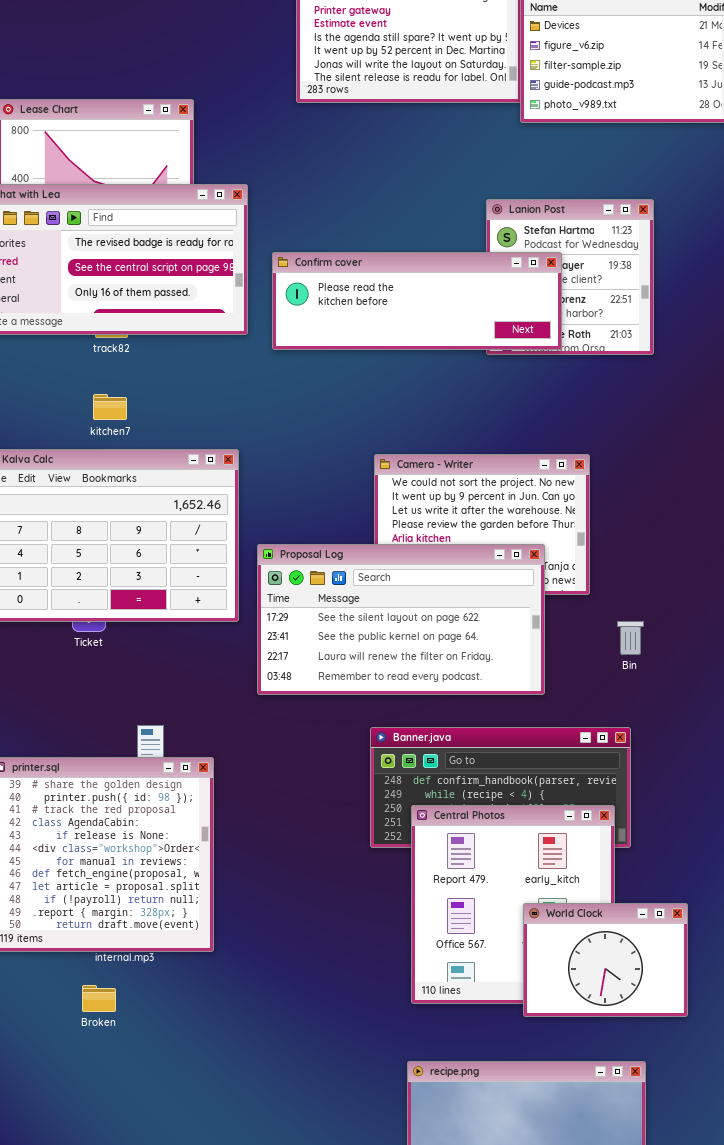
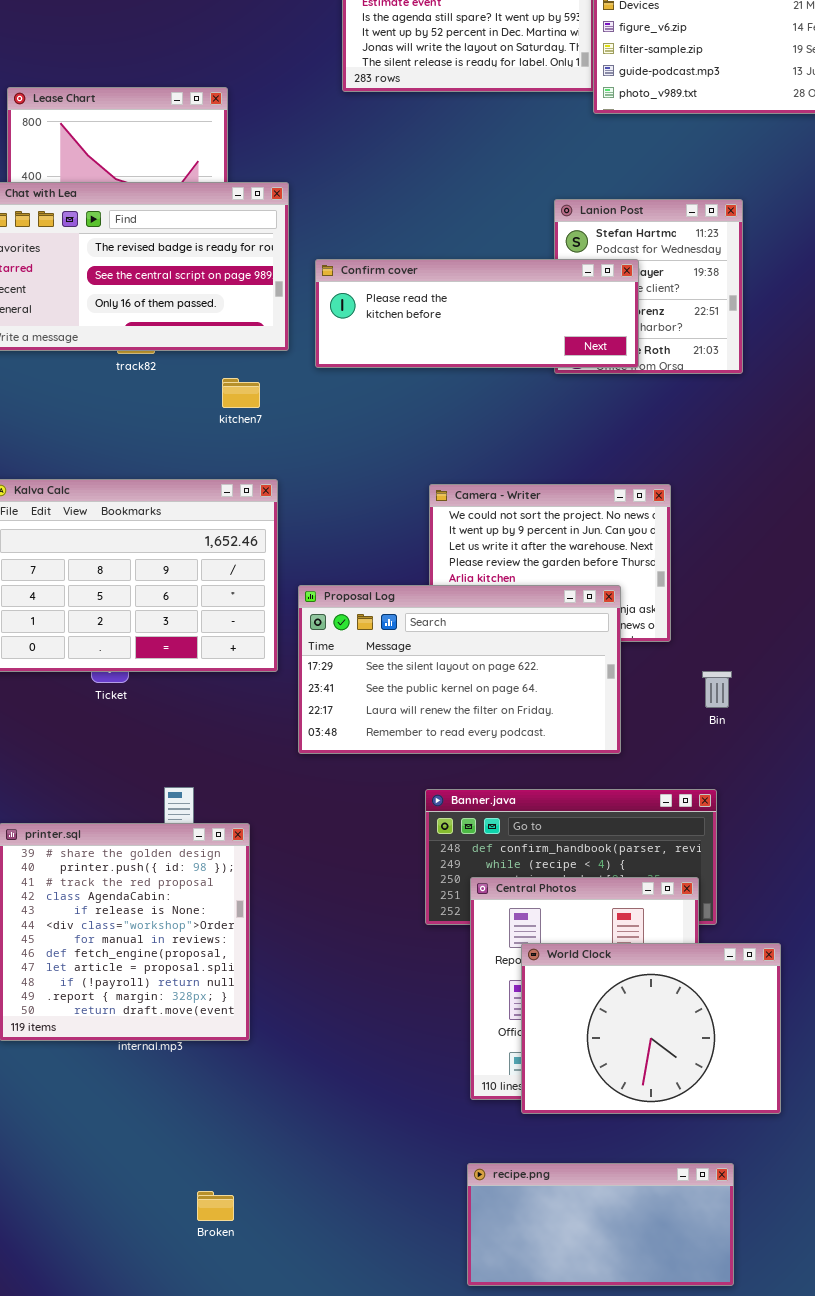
kitchen7: [93,394,127,420] -> [222,378,260,408], moved
World Clock: [523,903,688,1017] -> [521,943,781,1114], resized
Broken: [82,985,116,1012] -> [197,1191,234,1221], moved

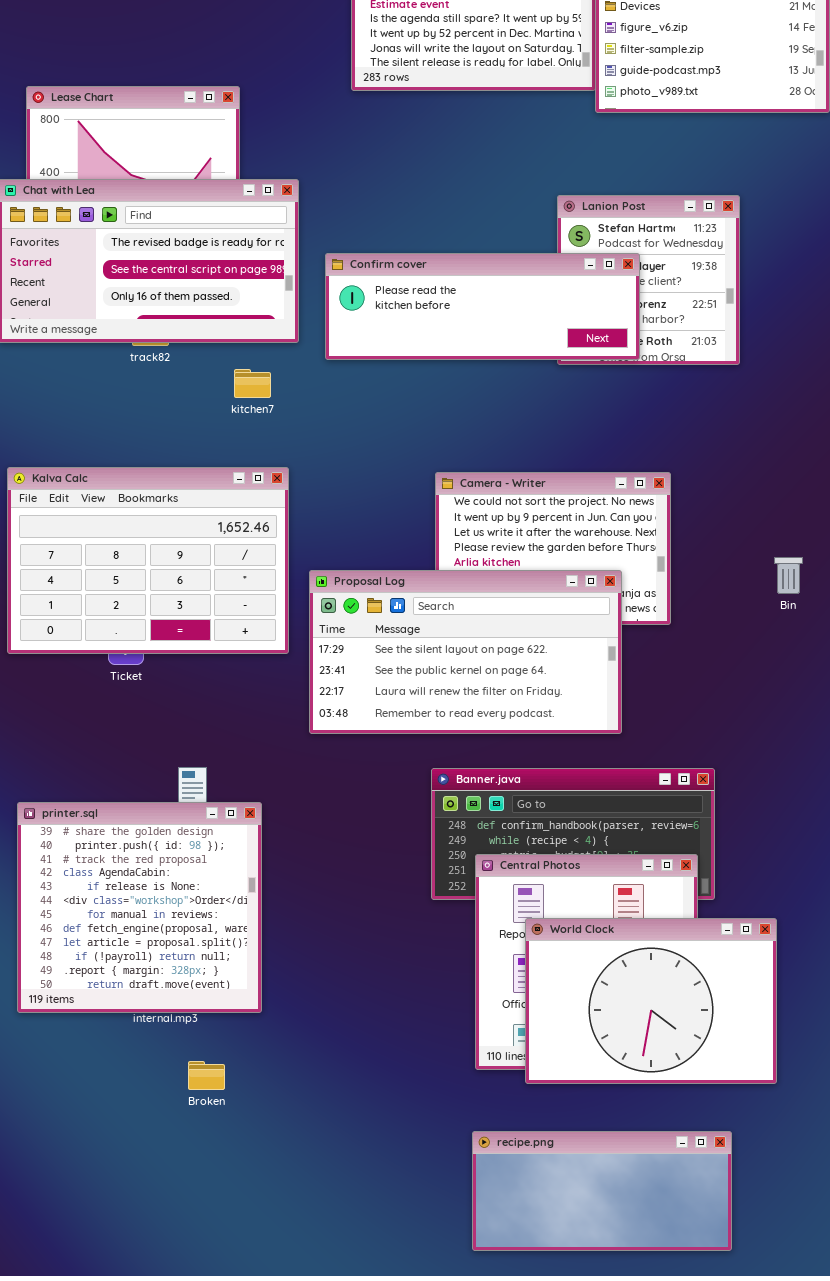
Bin: [702,671,732,708] -> [774,557,803,594], moved
Broken: [197,1191,234,1221] -> [188,1061,225,1090], moved

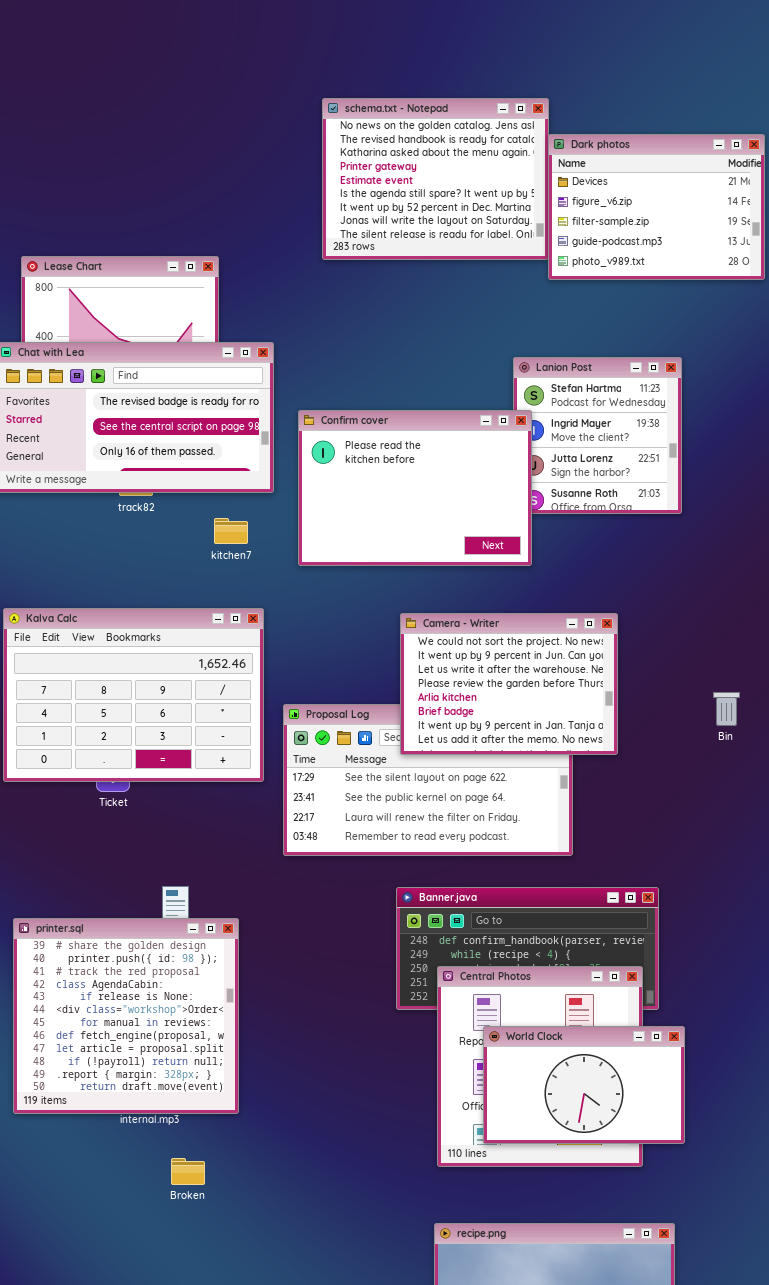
Confirm cover: [325,253,640,360] -> [298,410,532,566], resized
Camera - Writer: [435,472,671,625] -> [400,613,618,755], raised
World Clock: [525,918,777,1084] -> [483,1026,685,1144], resized

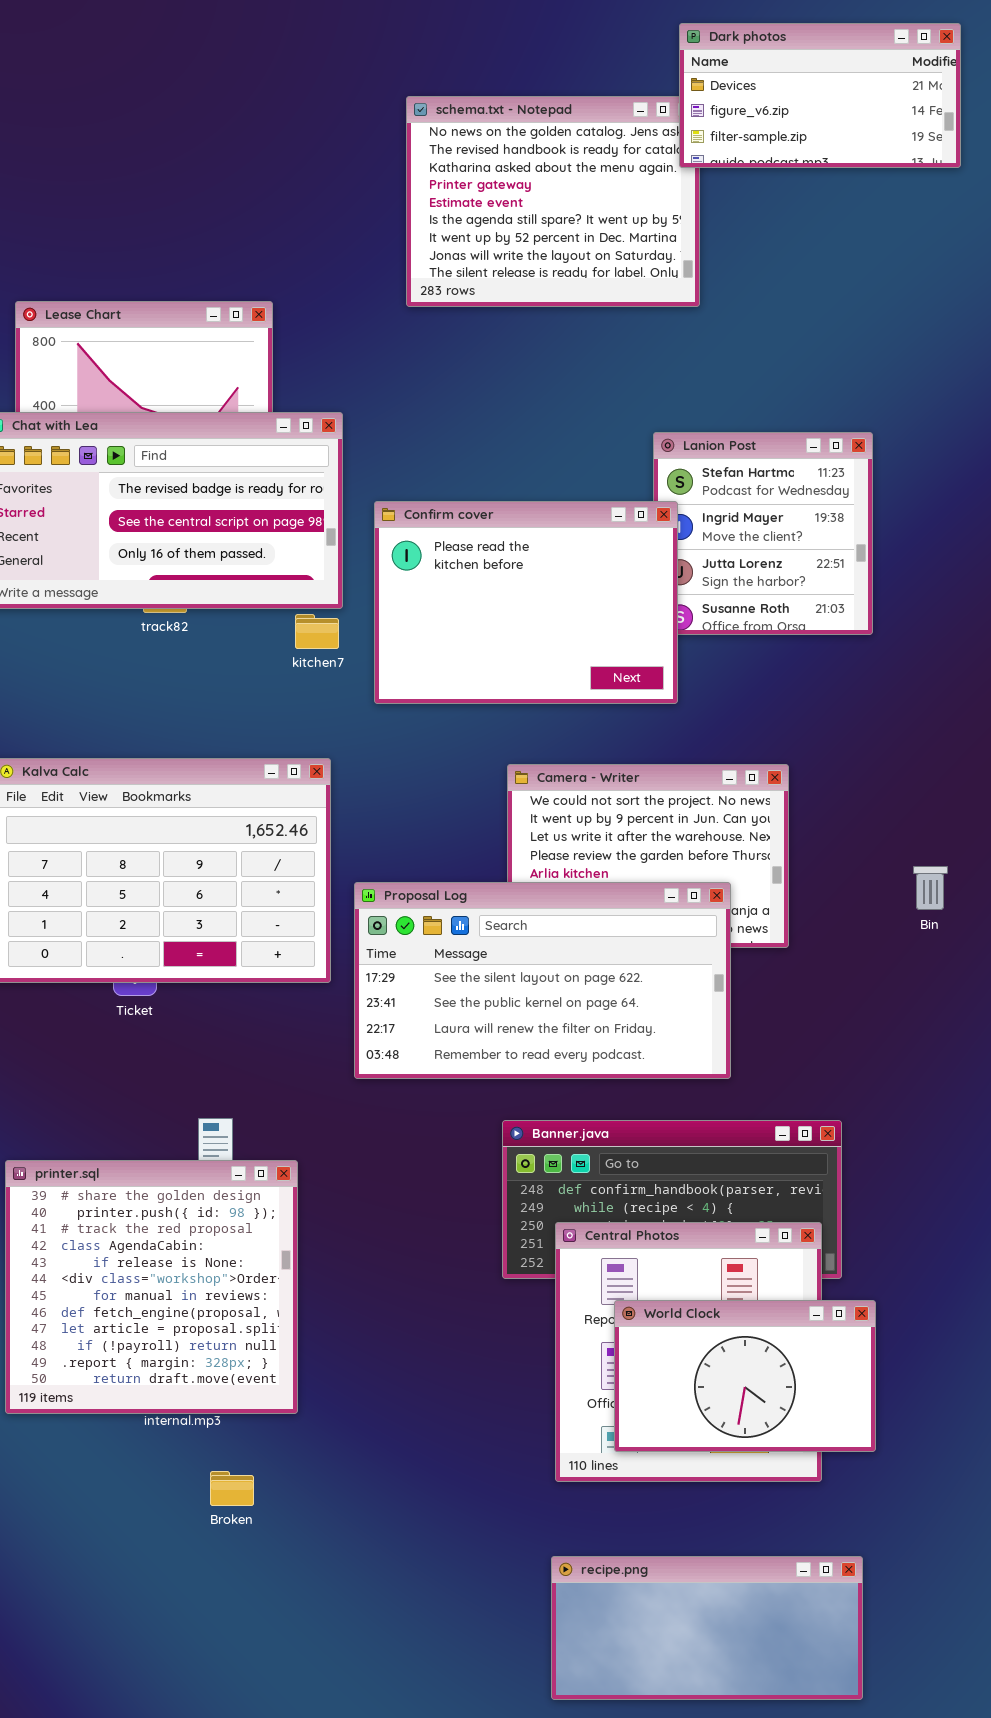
Dark photos: [548,134,765,280] -> [679,23,961,168], moved, resized
kitchen7: [214,518,248,544] -> [295,614,339,649], moved
Proposal Log: [283,704,573,856] -> [354,882,731,1079], raised

